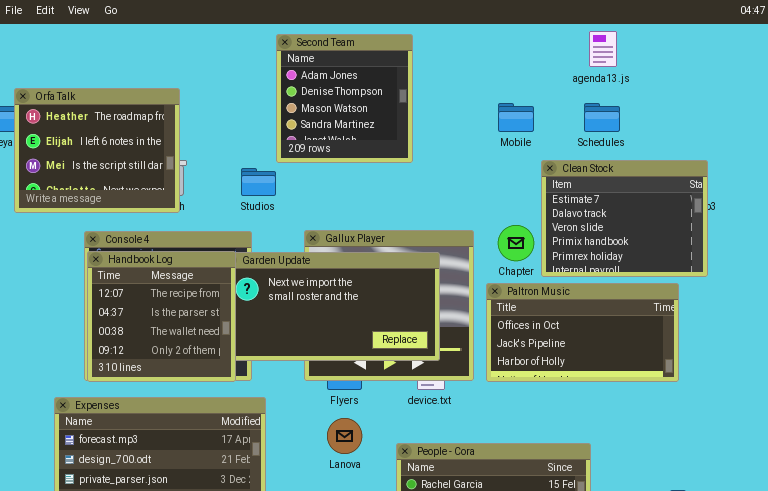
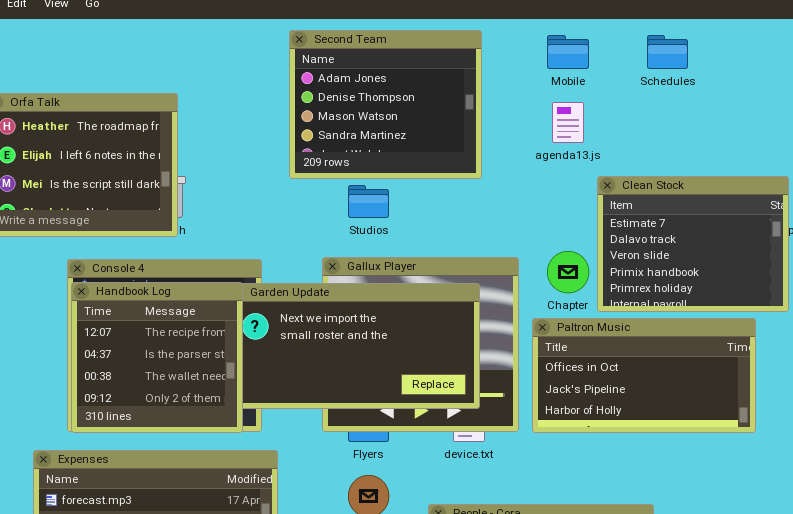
agenda13.js: [589,31,617,67] -> [552,102,584,143], moved
Second Team: [276,34,413,163] -> [289,30,482,179], resized
Mobile: [498,103,534,132] -> [547,35,589,69], moved
Schedules: [584,103,620,132] -> [647,35,688,69], moved
Studios: [241,168,276,196] -> [348,185,389,218], moved

